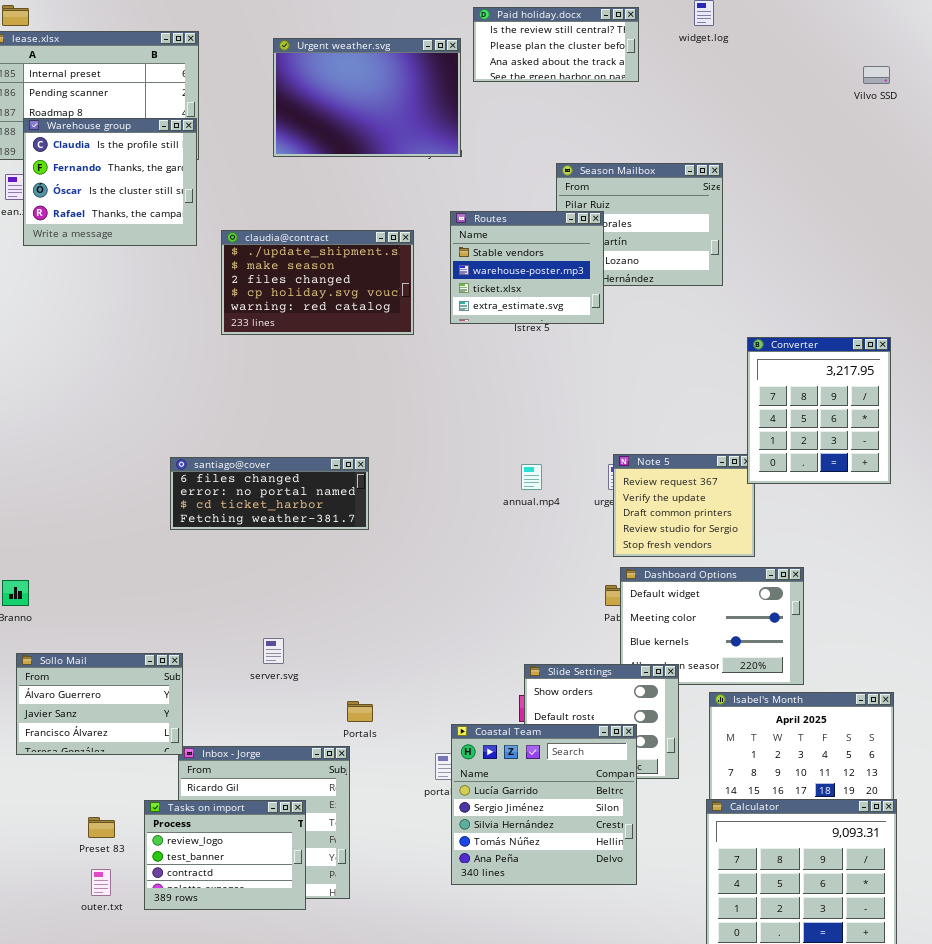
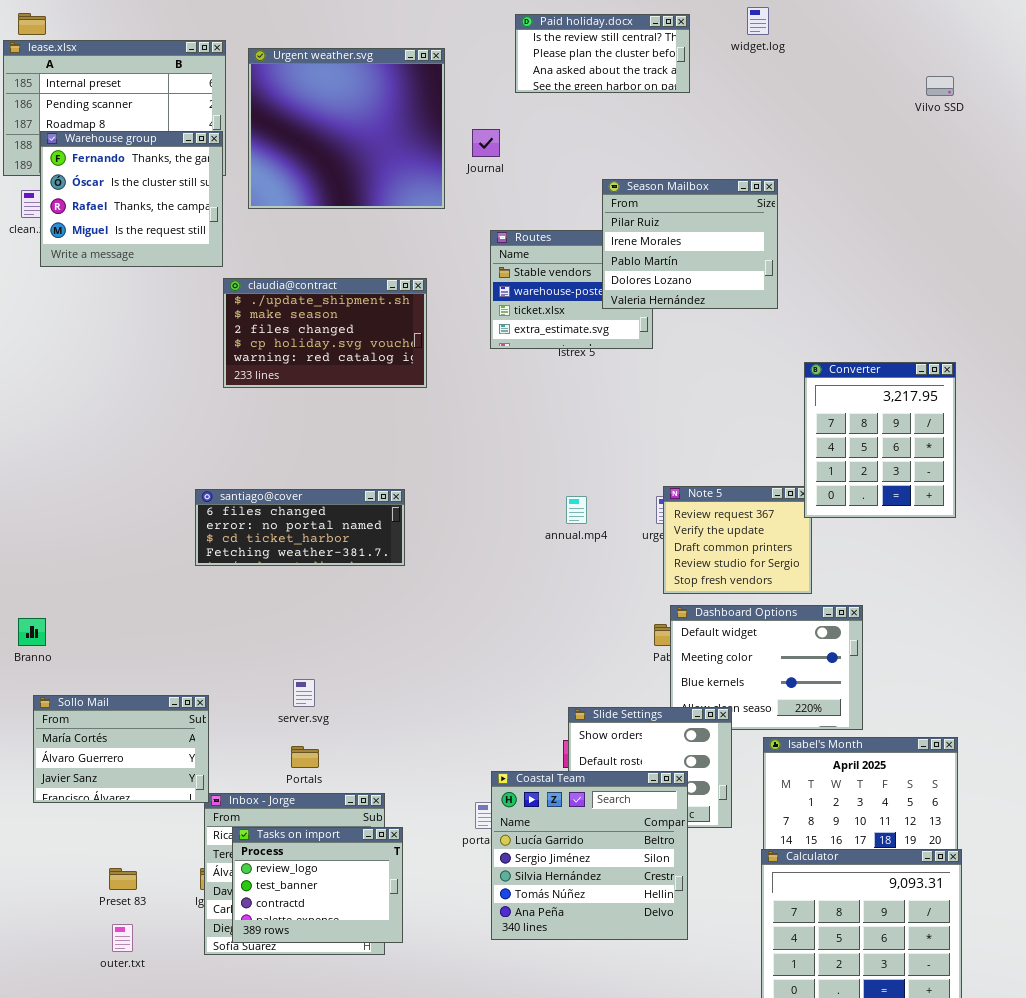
Urgent weather.svg: [273,38,461,157] -> [248,48,445,209], moved, resized
Warehouse group: [23,118,197,246] -> [40,131,223,267], scrolled down 1 row
Season Mailbox: [556,163,723,286] -> [602,179,778,309], raised
claudia@contract: [221,230,414,335] -> [223,278,427,388], moved
Sollo Mail: [16,653,183,755] -> [33,695,209,803], scrolled up 1 row
Portals: [347,701,373,722] -> [291,746,319,768], moved
Tasks on import: [144,800,306,910] -> [232,827,403,943], moved

